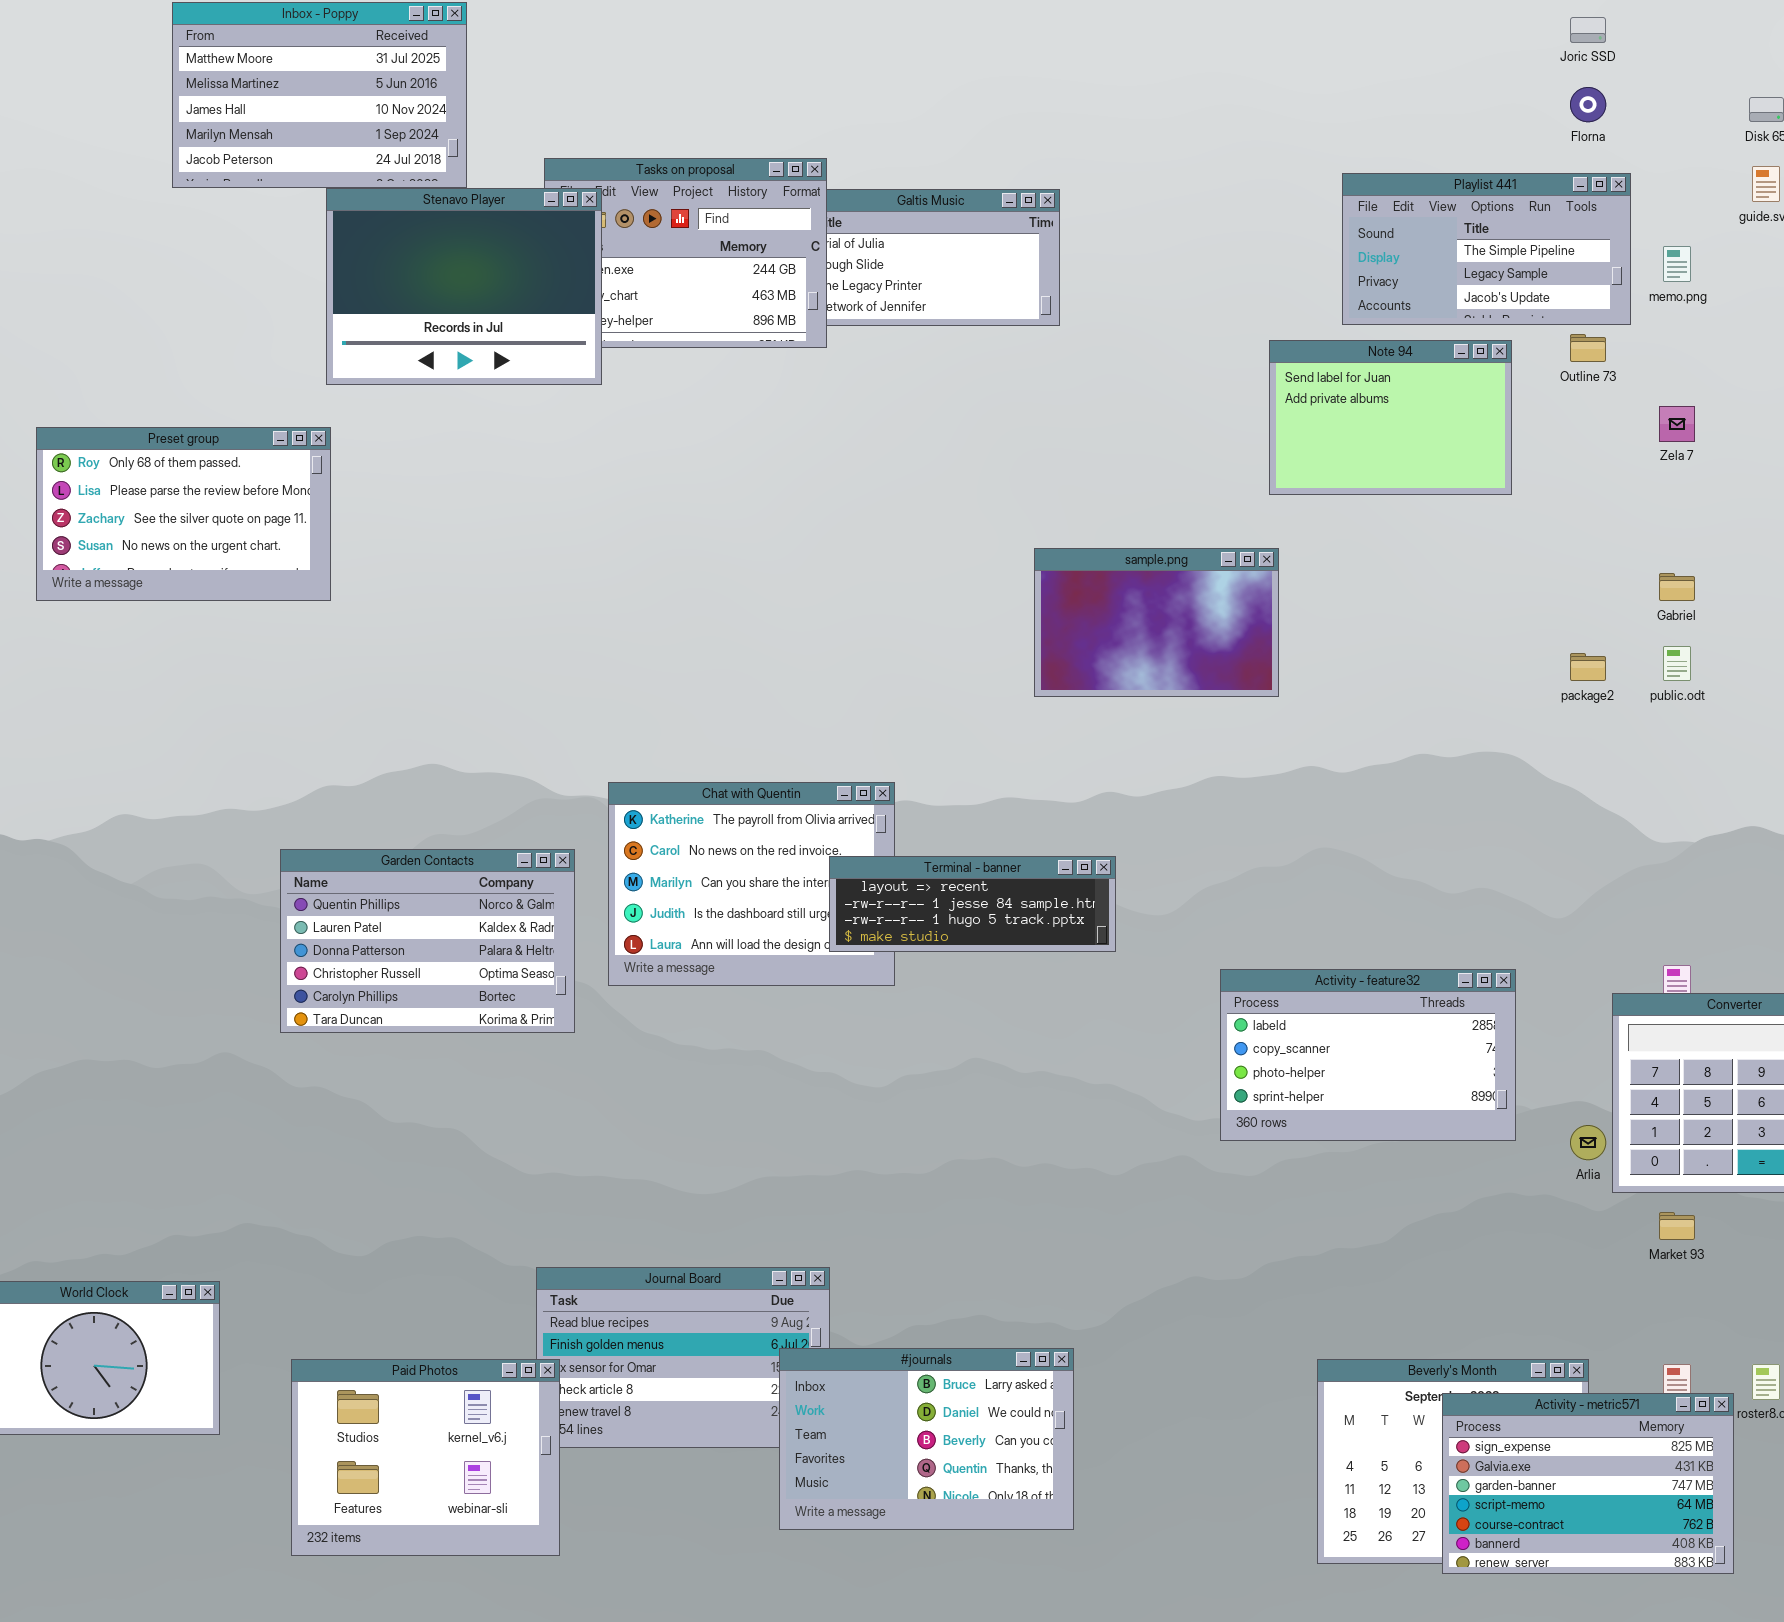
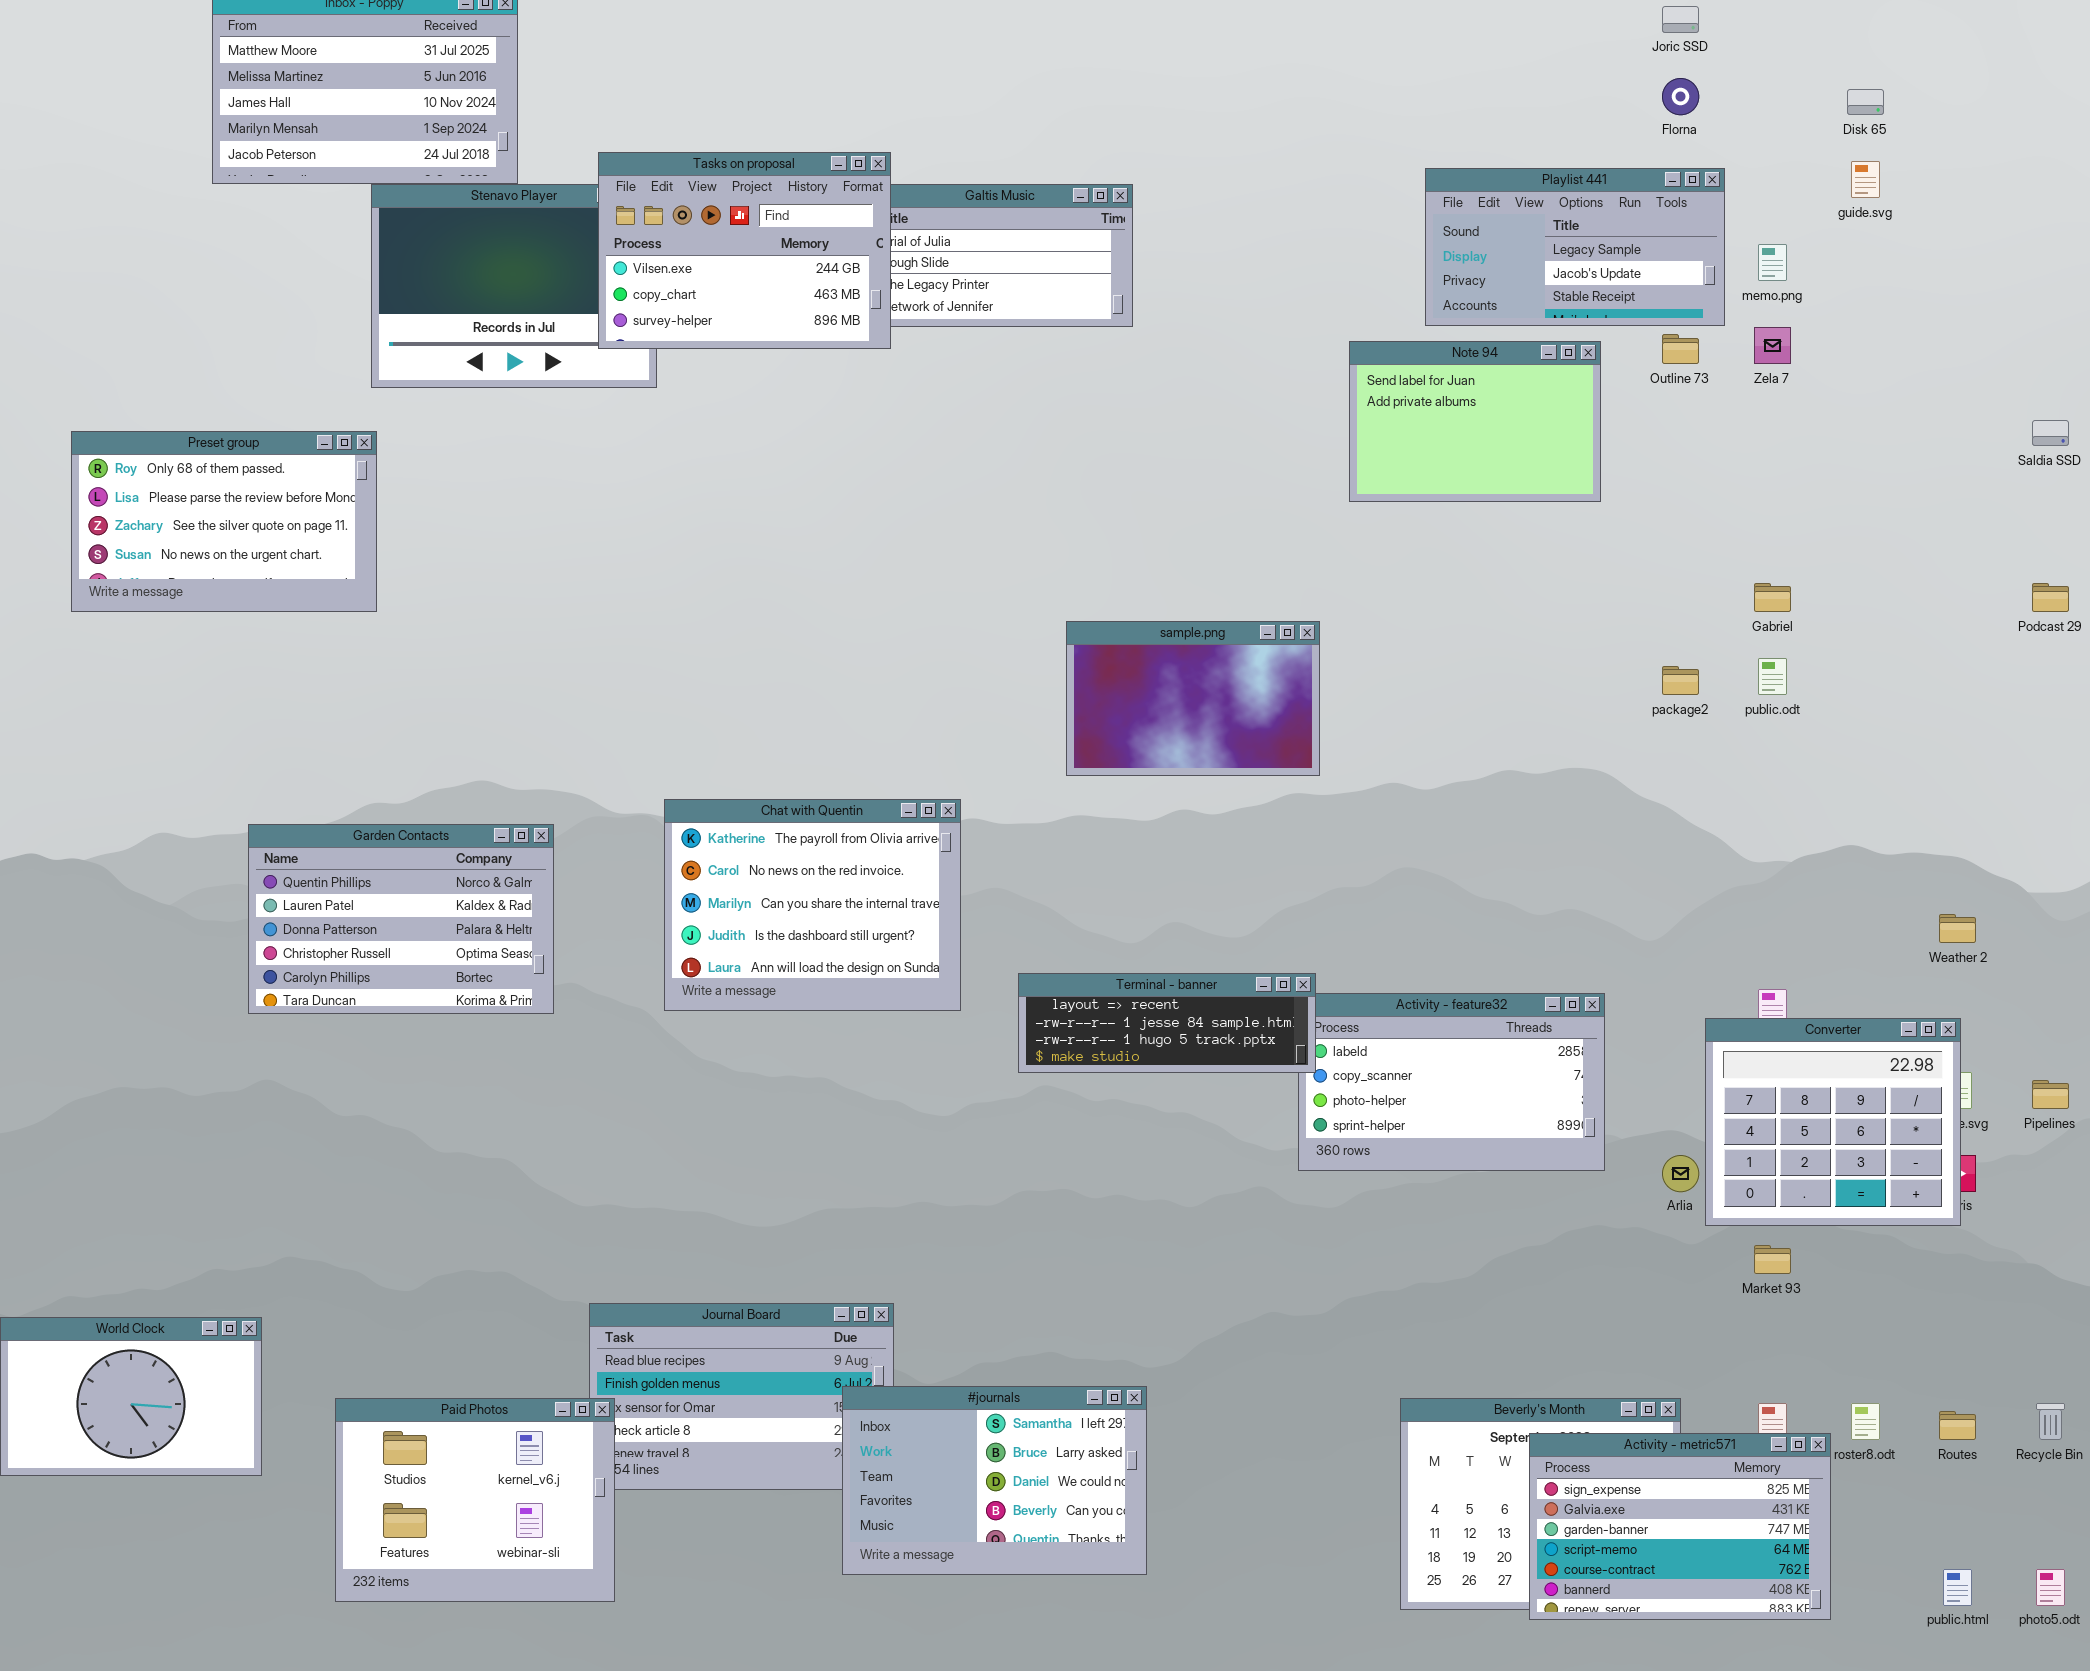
Tasks on proposal: [544,158,827,348] -> [598,152,891,349], raised
Playlist 441: [1342,173,1631,325] -> [1425,168,1725,326], scrolled down 1 row
Zela 7: [1659,406,1695,442] -> [1754,327,1791,364], moved
sample.png: [1034,548,1279,697] -> [1066,621,1320,776], moved
Garden Contacts: [280,849,575,1033] -> [248,824,554,1014], moved
Terminal - banner: [829,856,1116,952] -> [1018,973,1316,1073], moved
#journals: [779,1348,1074,1530] -> [842,1386,1147,1575], scrolled up 1 row

